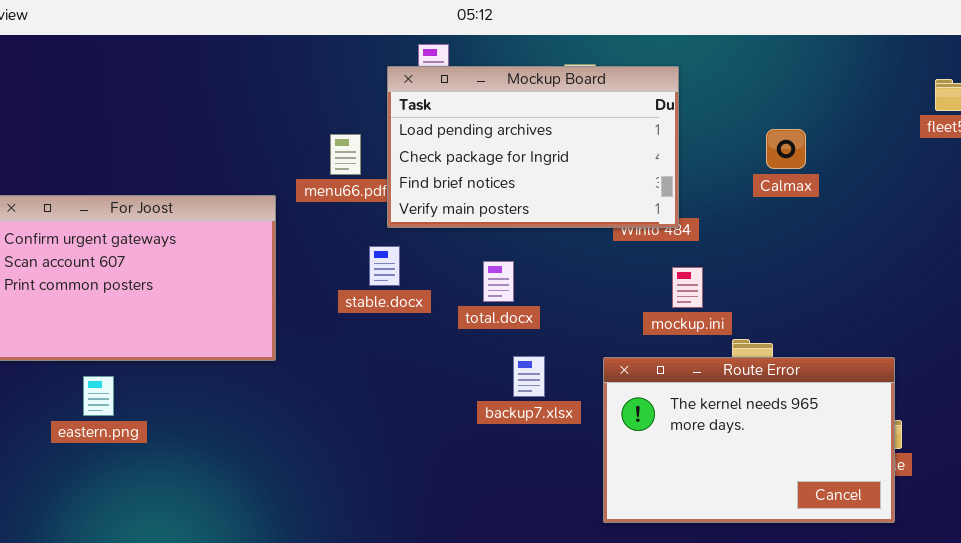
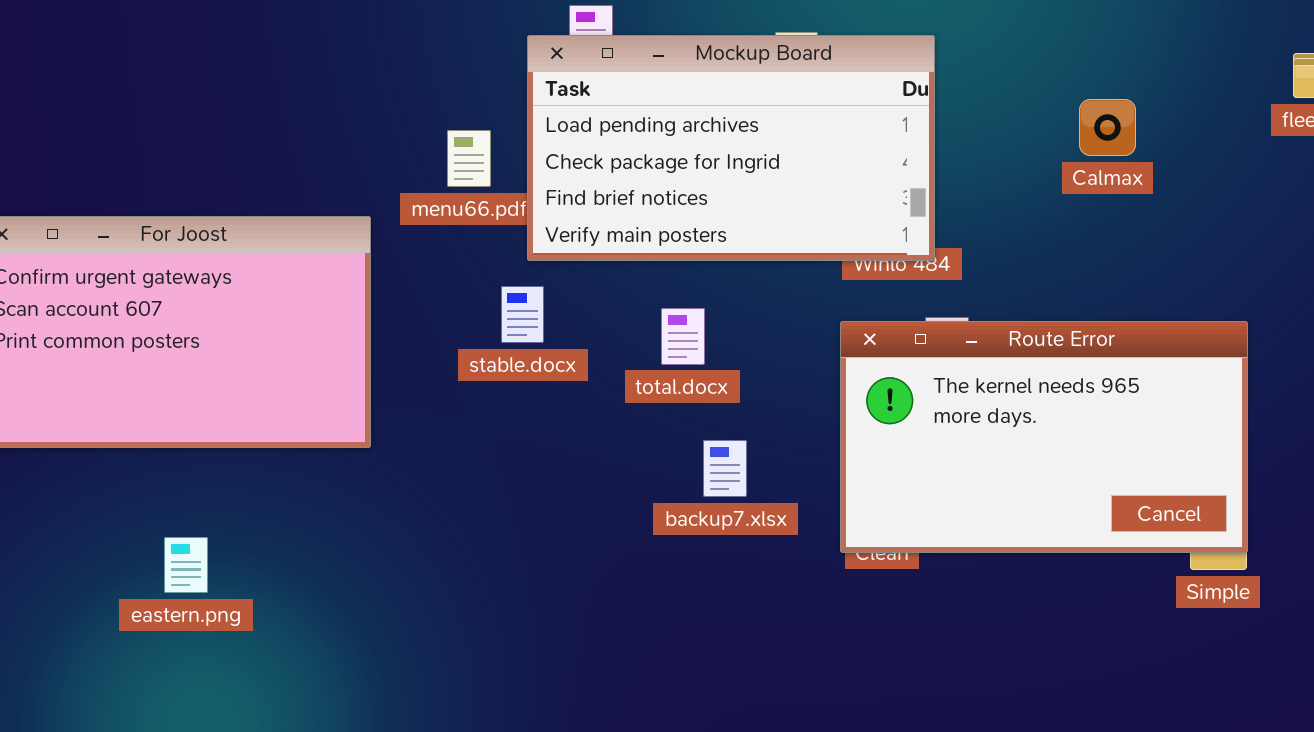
Calmax: [766,129,806,169] -> [1079,99,1136,156], moved
Route Error: [603,357,895,523] -> [840,321,1248,553], moved
eastern.png: [83,376,114,416] -> [164,537,208,593], moved

